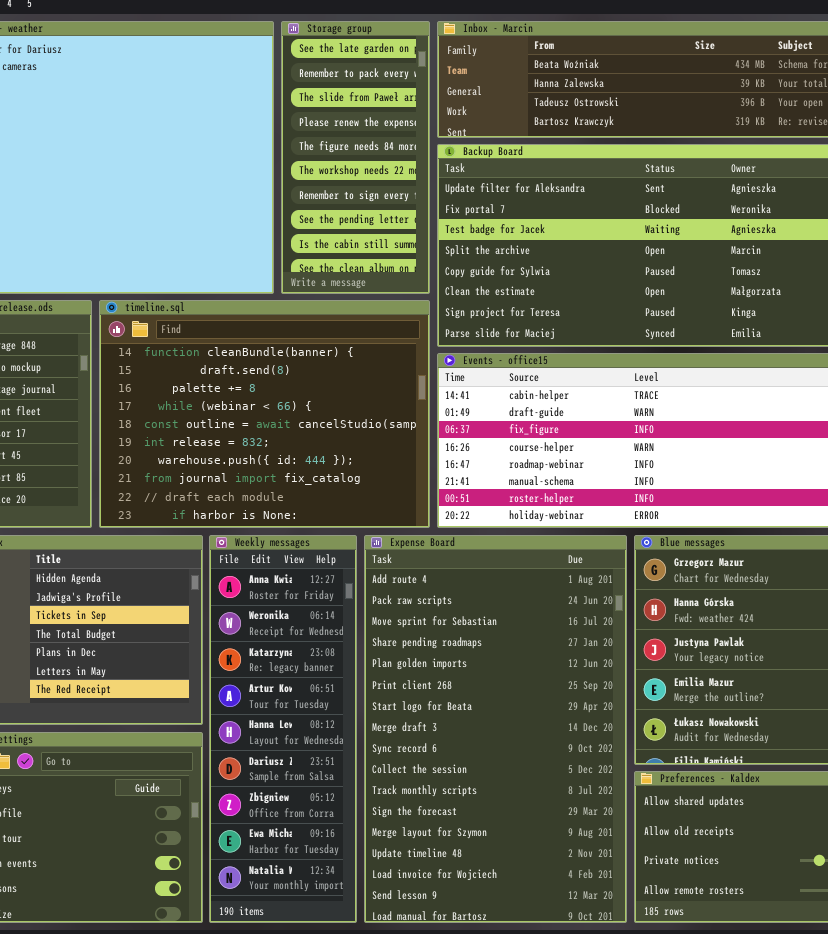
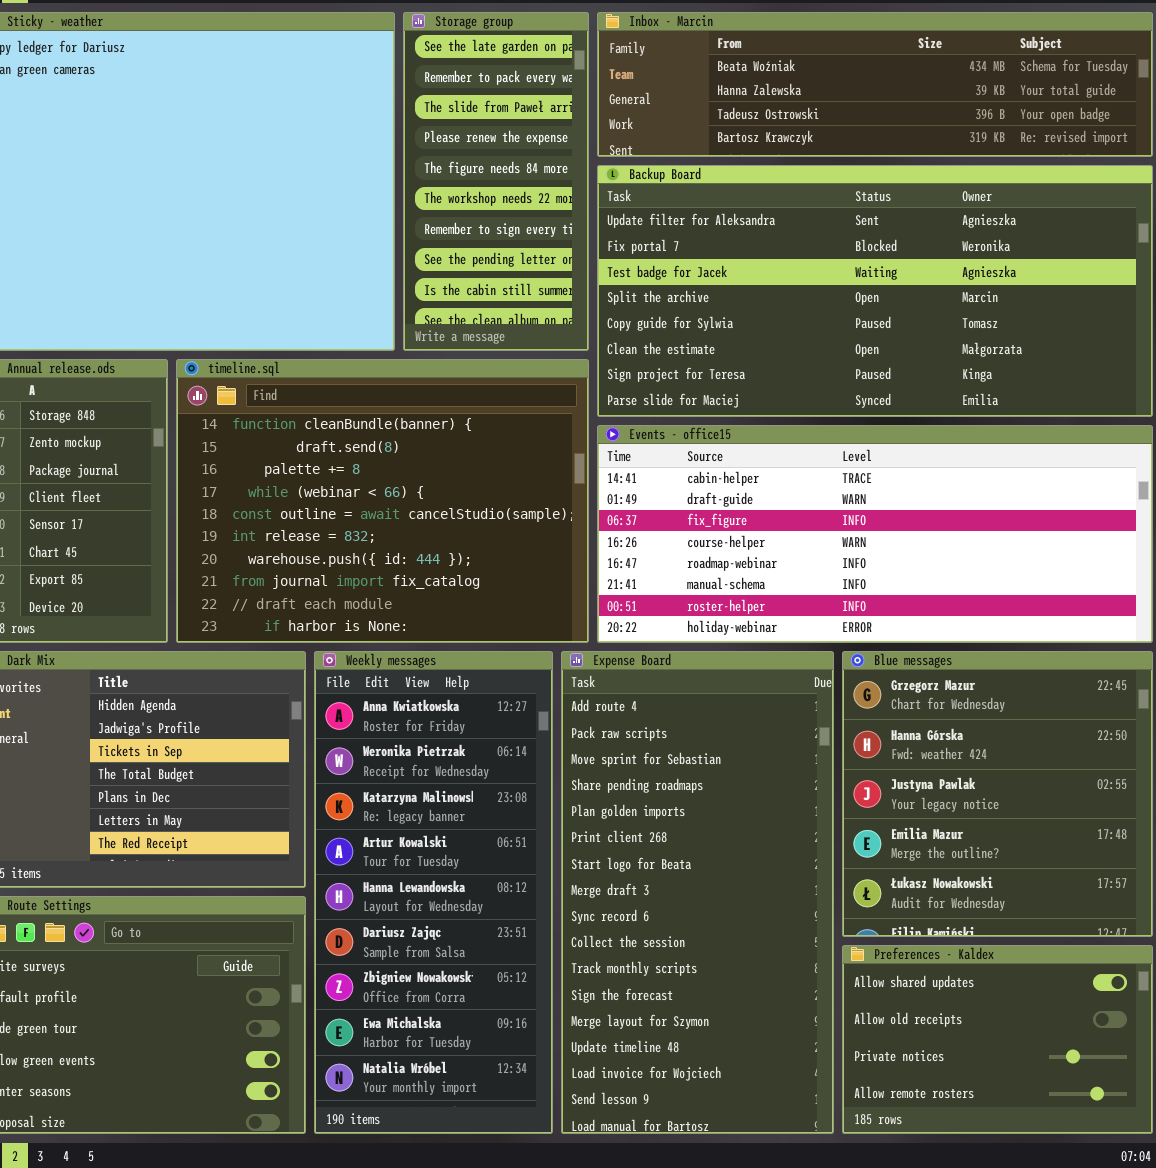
Weekly messages: [209,535,357,923] -> [314,651,553,1134], resized
Expense Board: [364,535,627,923] -> [561,651,834,1134], resized

